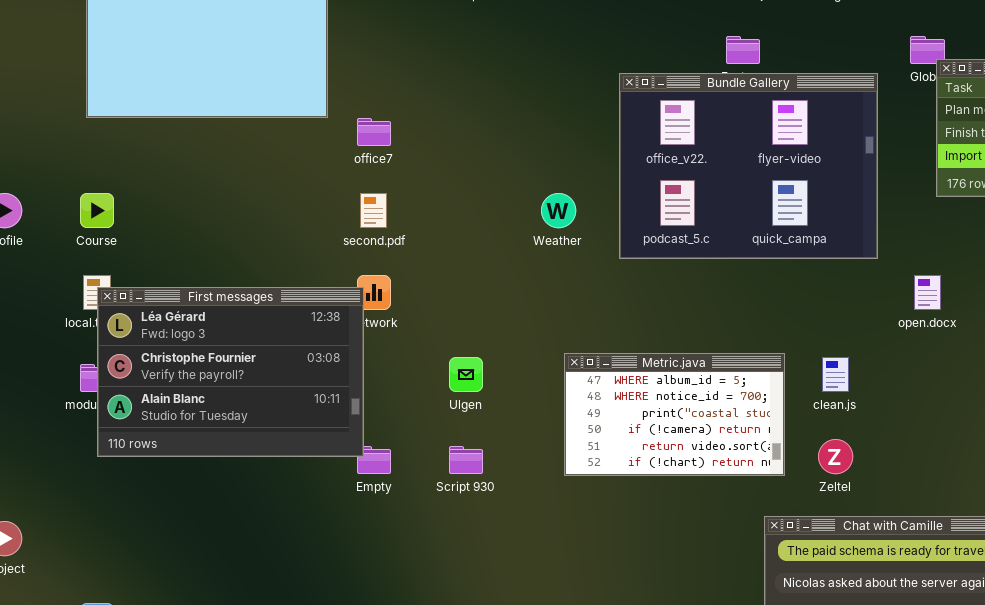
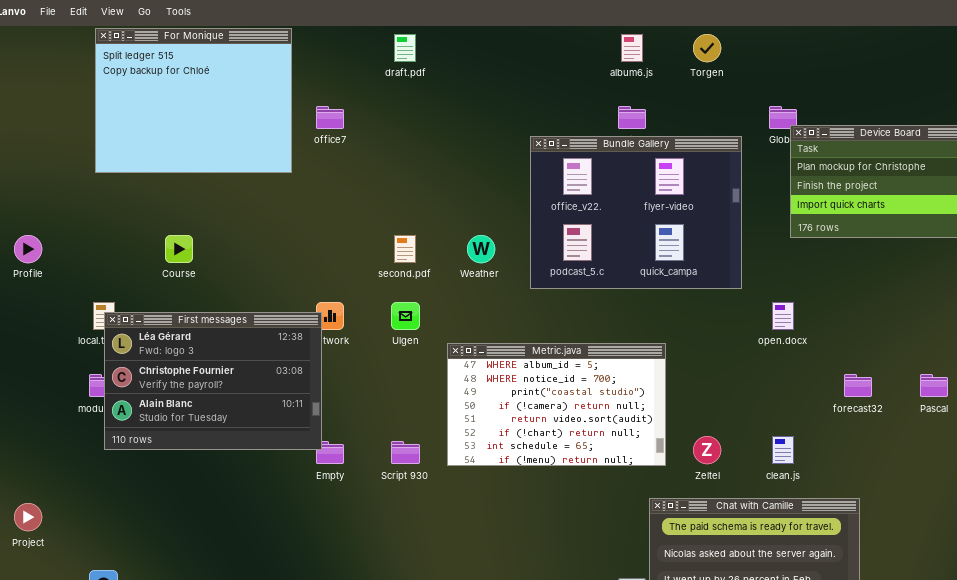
office7: [357,118,391,146] -> [316,106,344,129], moved
Course: [80,193,114,228] -> [165,235,193,263], moved
second.pdf: [360,193,387,228] -> [394,235,416,263], moved
Metric.java: [564,353,785,476] -> [447,343,666,466], resized
Ulgen: [449,357,483,392] -> [391,302,420,330], moved
clean.js: [822,357,849,392] -> [772,436,794,464], moved

